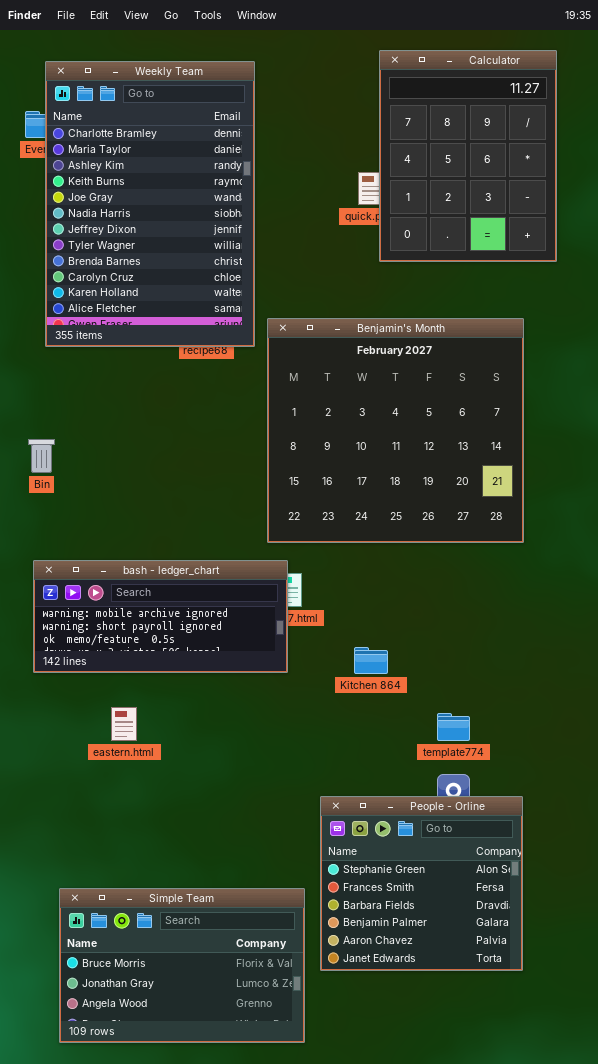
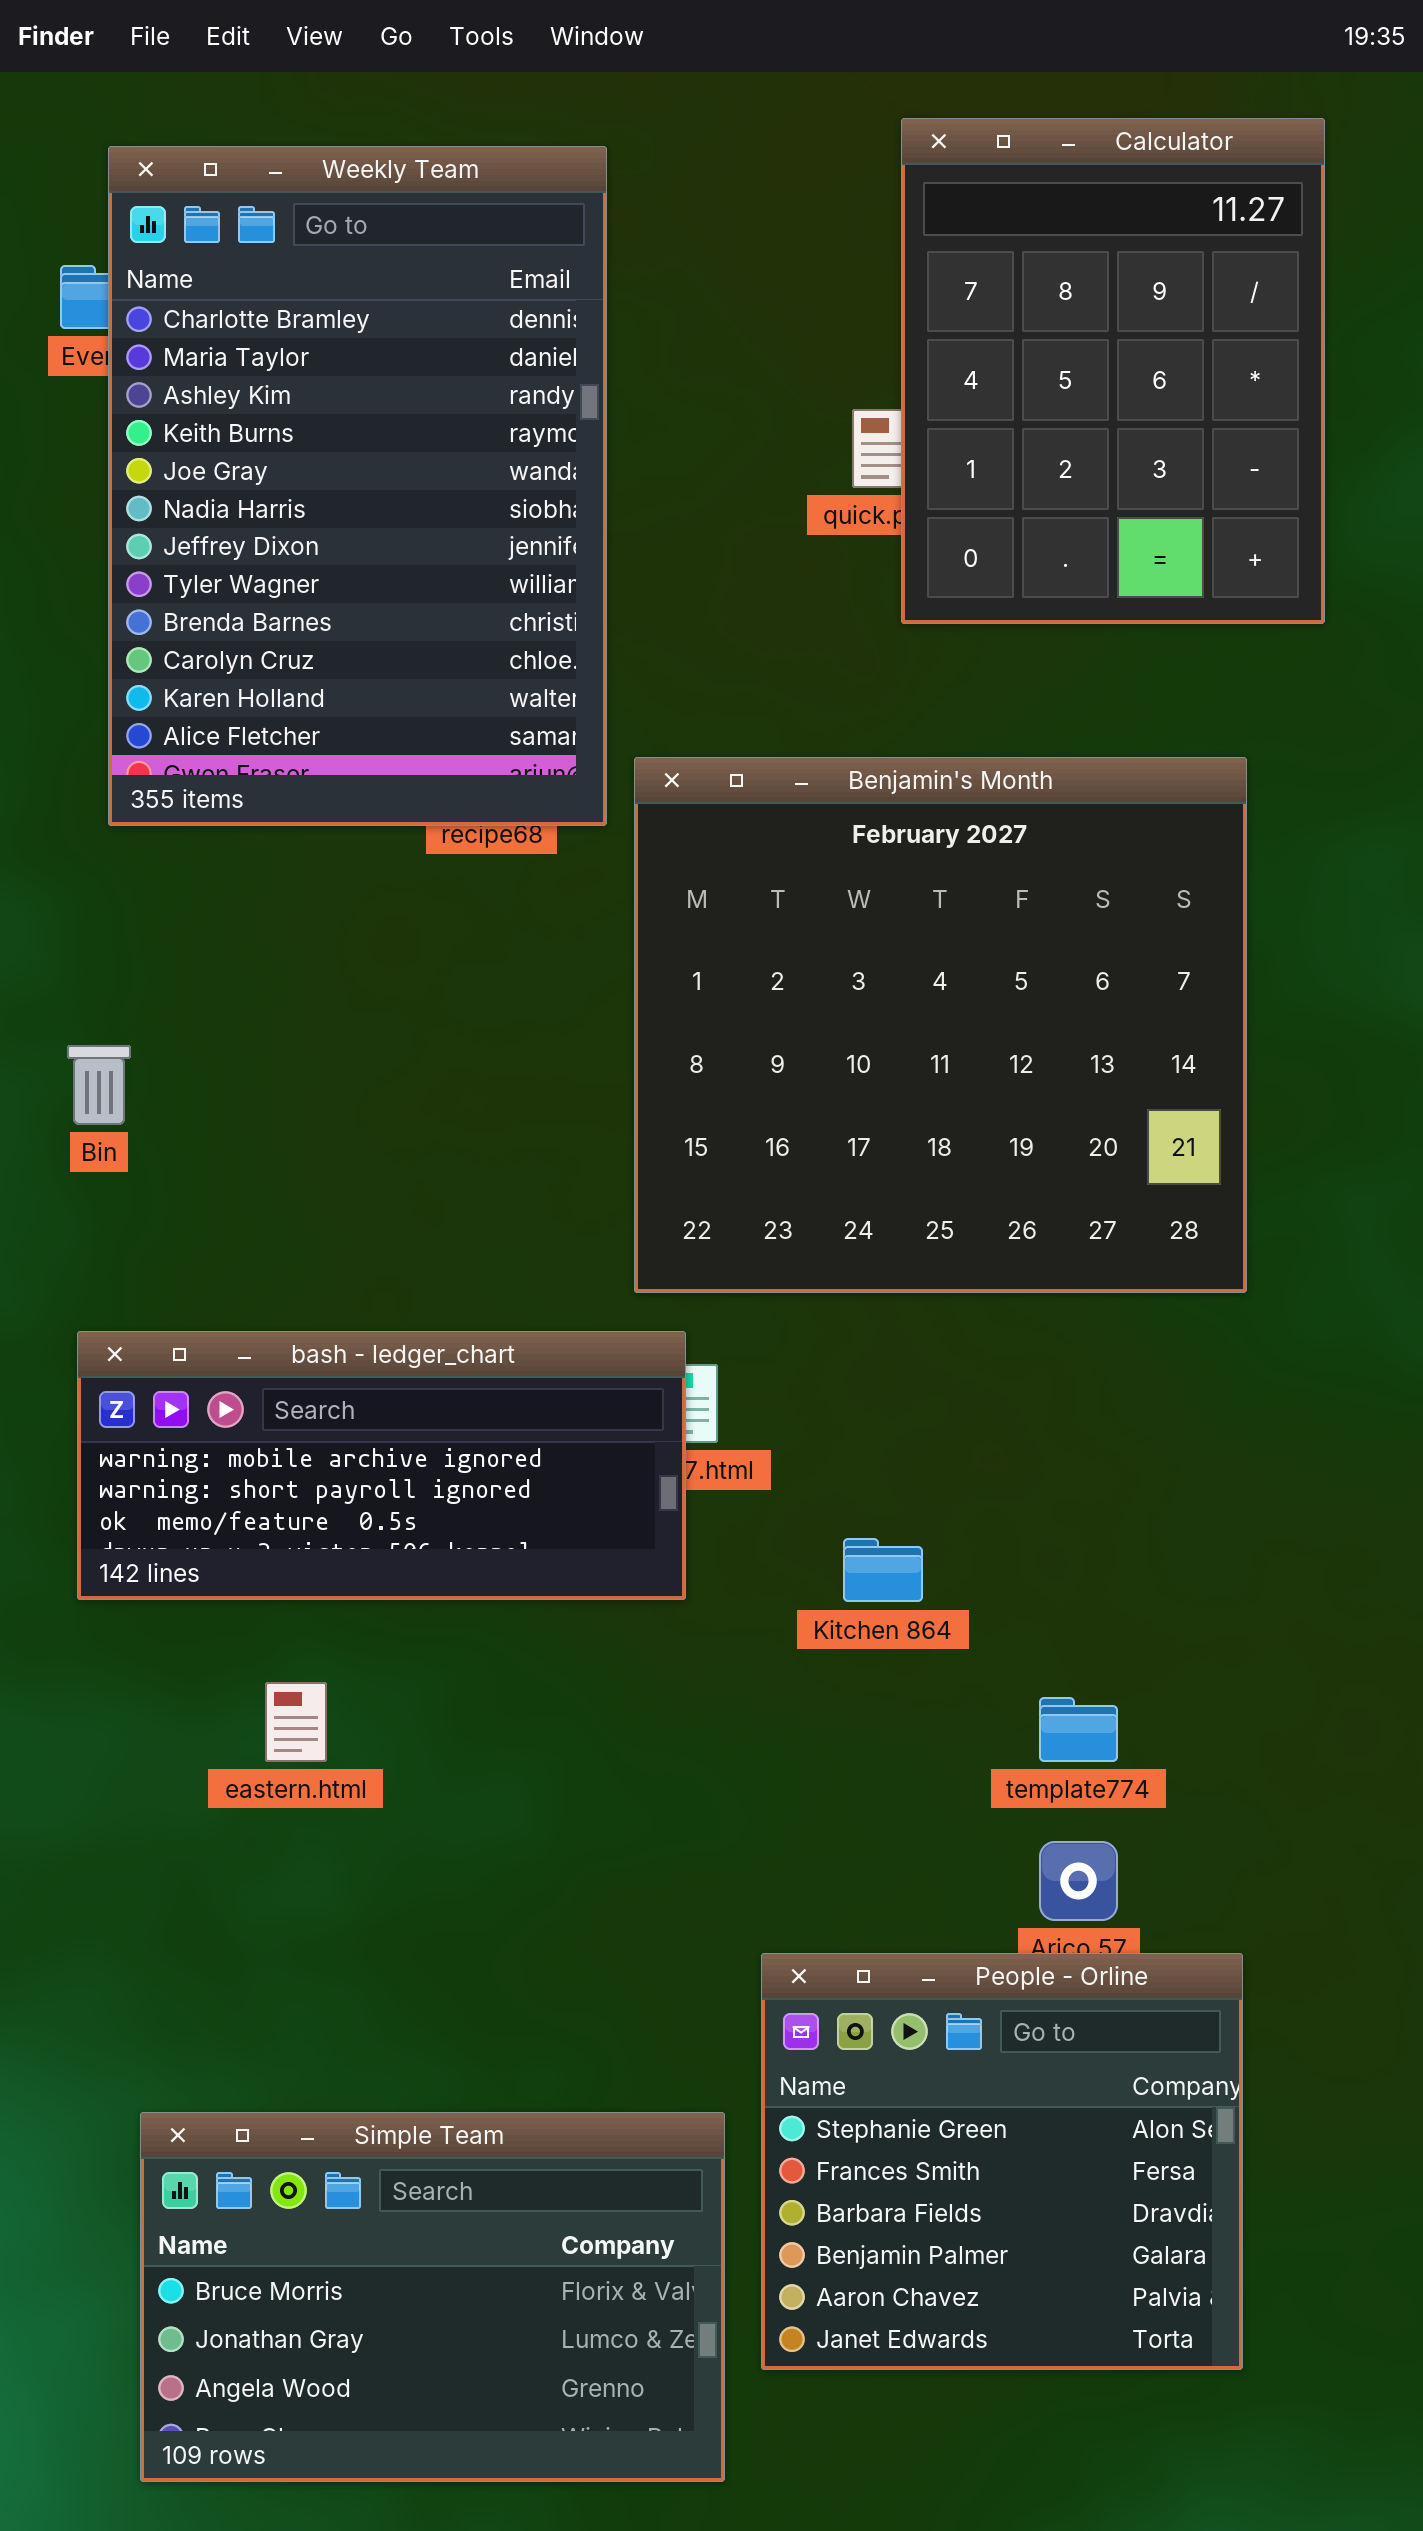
People - Orline: [320,796,523,971] -> [761,1953,1243,2370], moved

